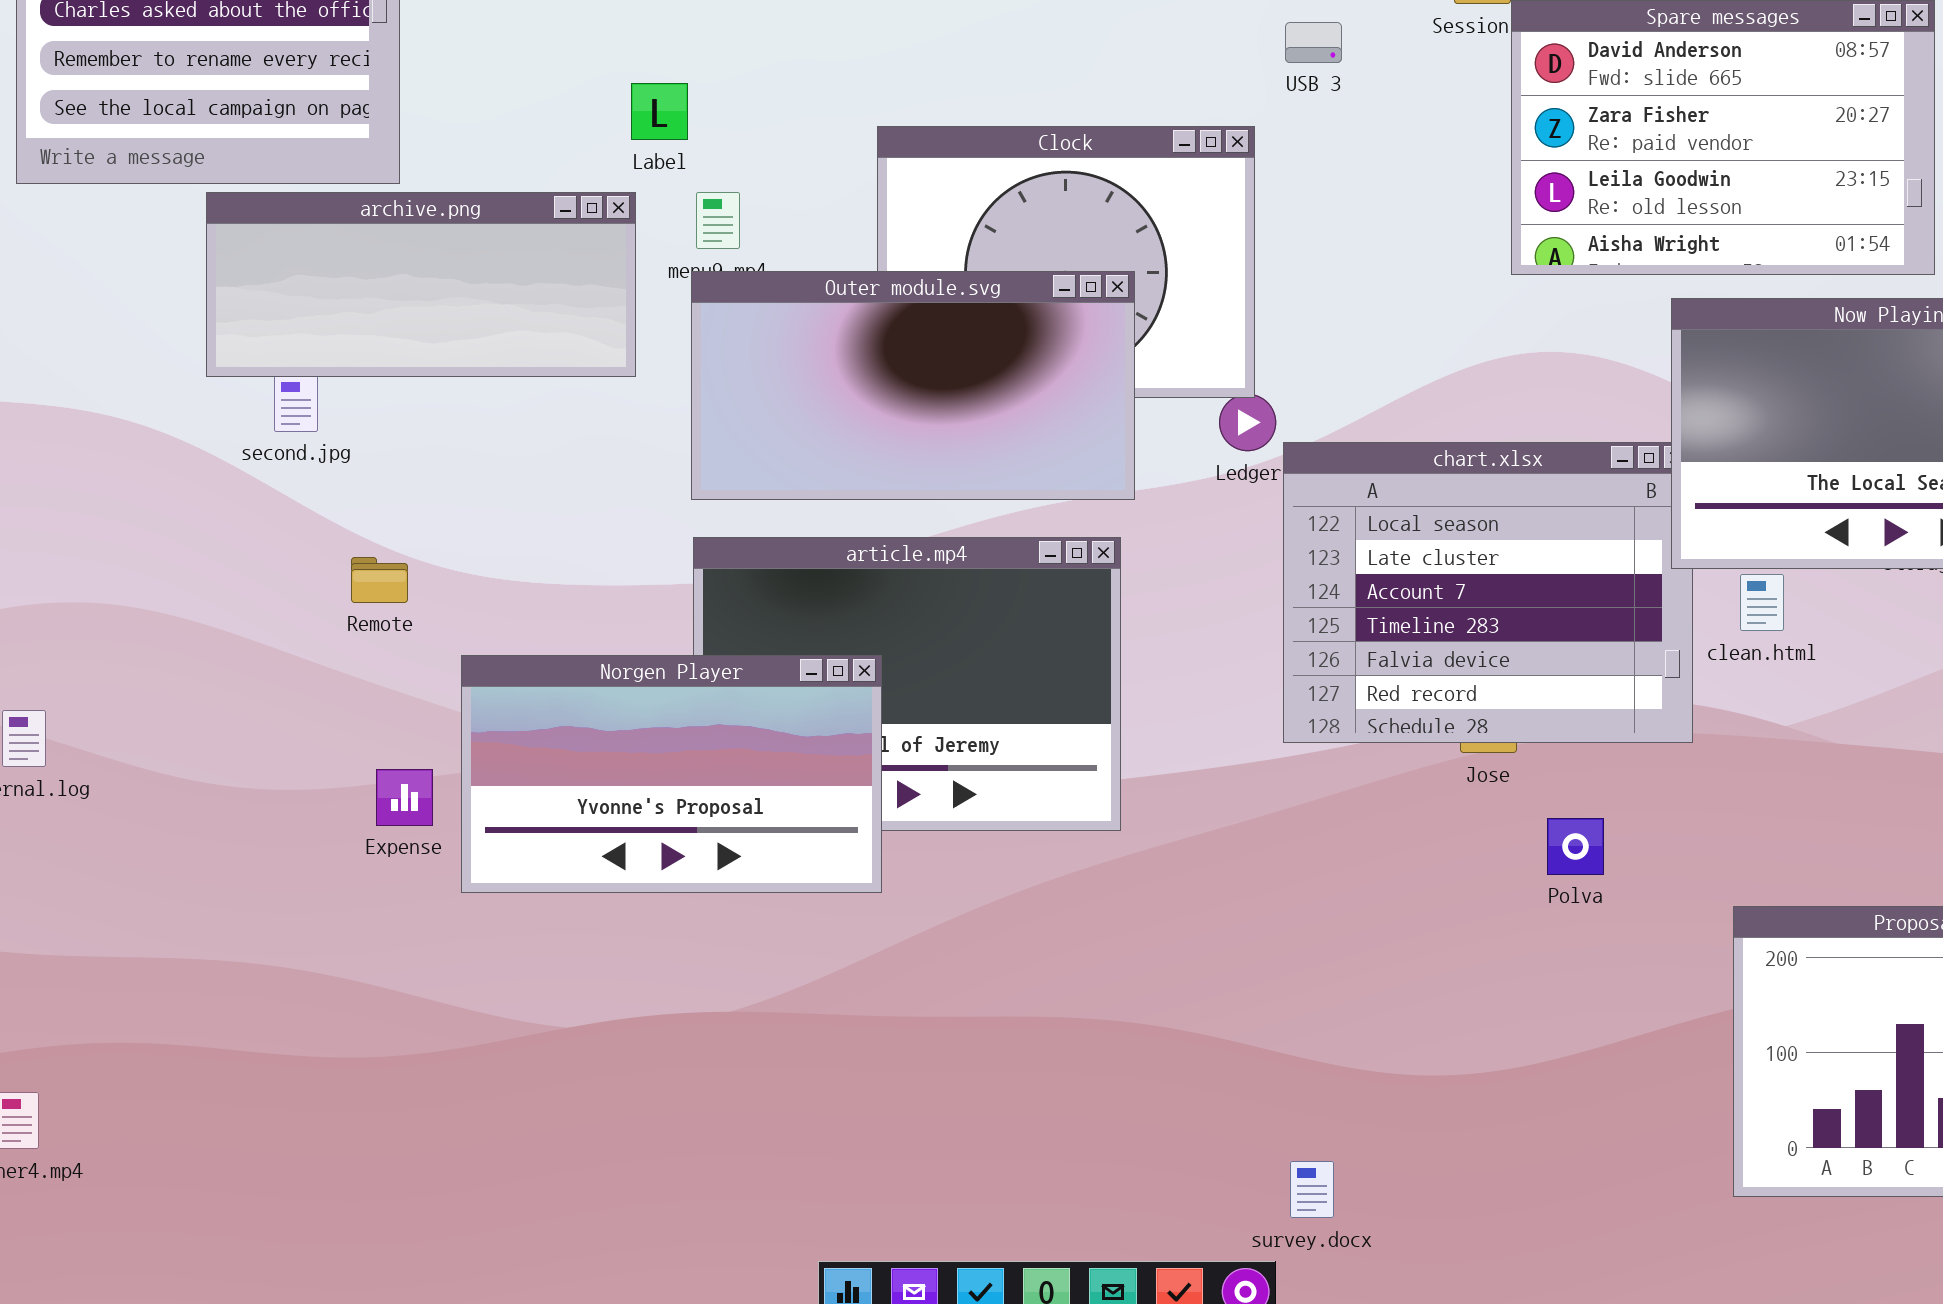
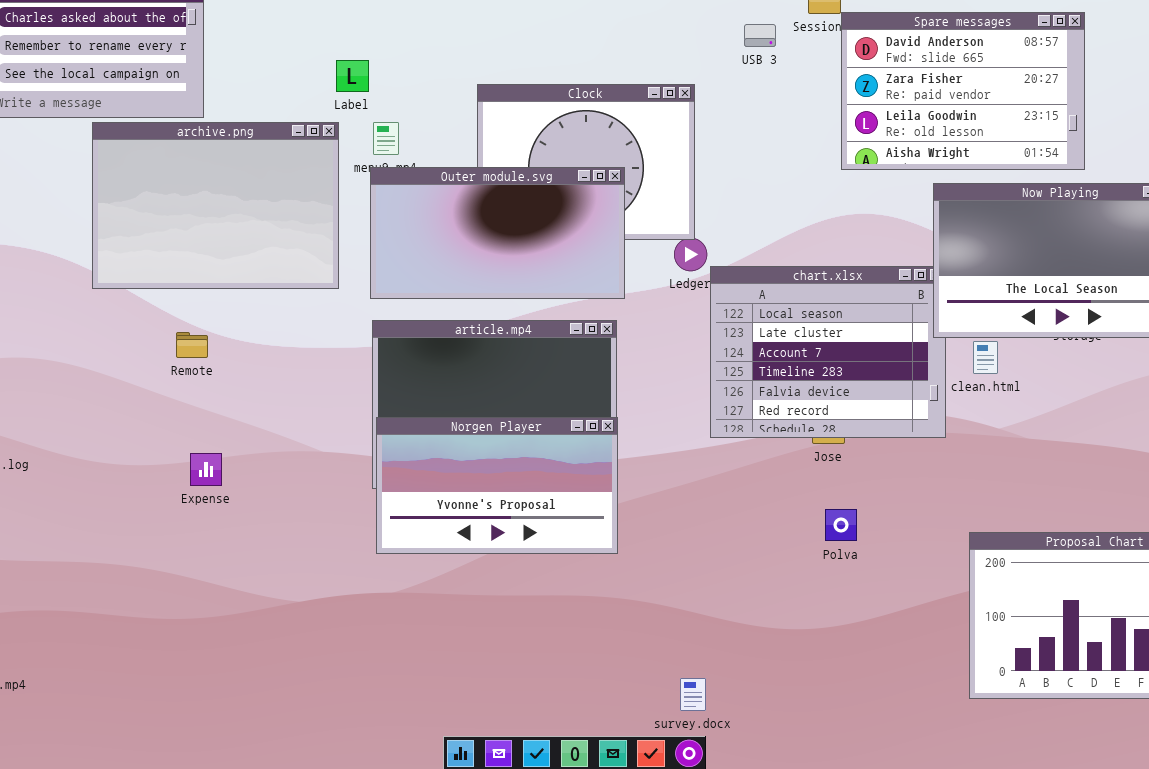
USB 3: [1285,22,1342,63] -> [744,24,776,47], moved
archive.png: [206,192,636,377] -> [92,122,339,289], resized
Norgen Player: [461,655,882,893] -> [376,417,618,554], moved
Polva: [1547,818,1604,875] -> [825,509,857,541], moved
survey.docx: [1290,1161,1334,1218] -> [680,678,706,711], moved

